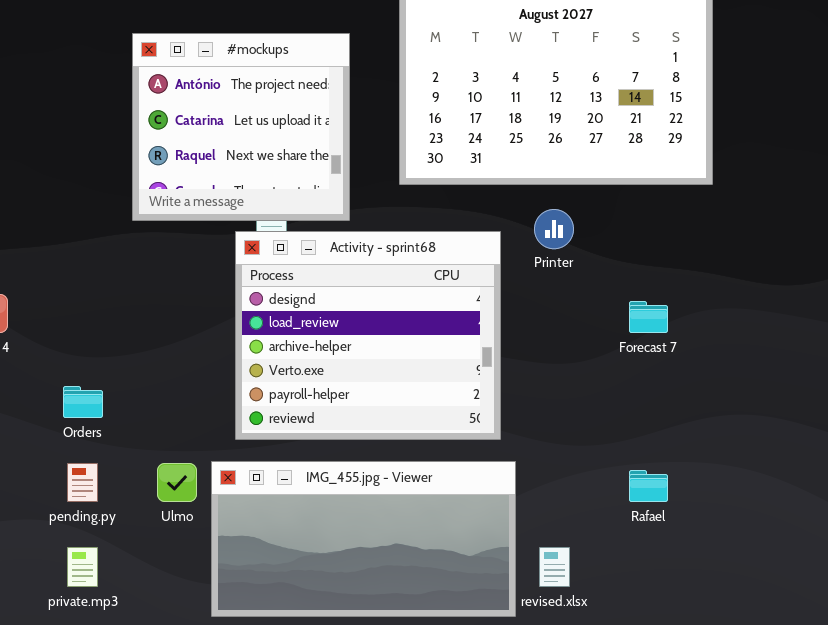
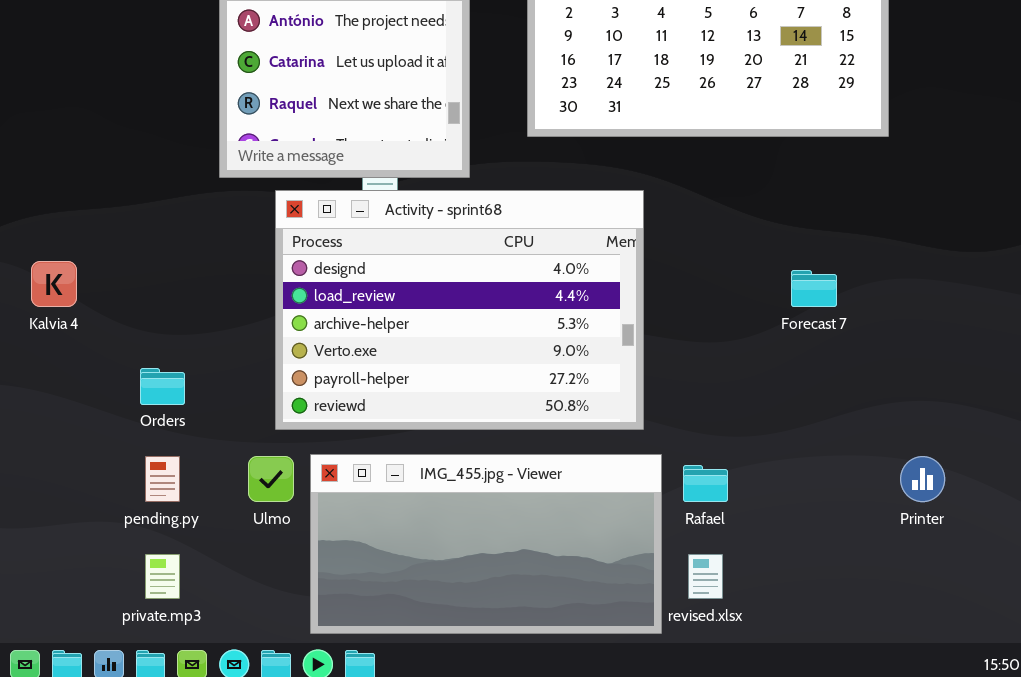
Printer: [534,209,574,249] -> [900,456,945,502], moved
Activity - sprint68: [235,231,501,440] -> [275,190,644,430], resized
Rafael: [629,470,668,502] -> [683,465,728,502], moved

